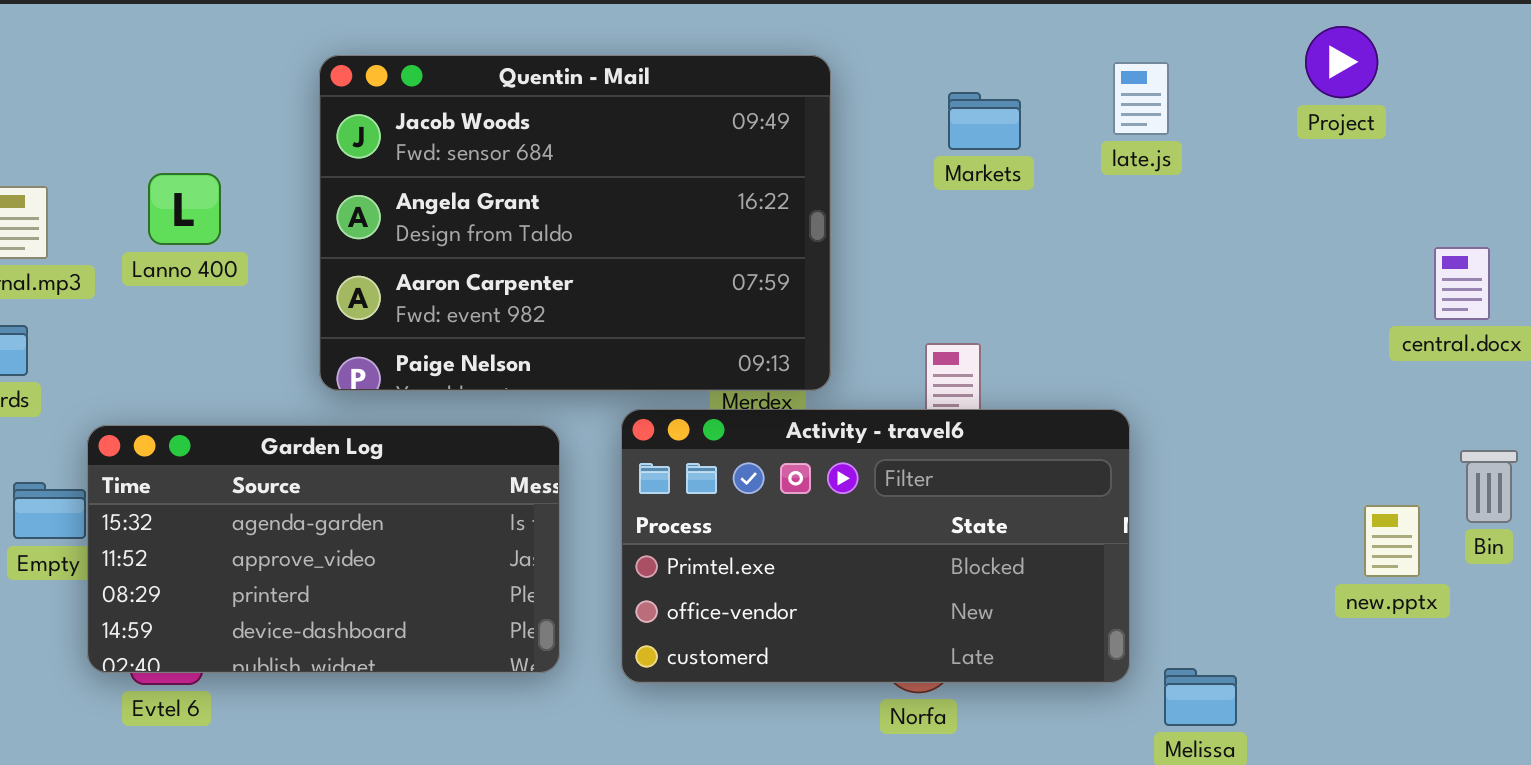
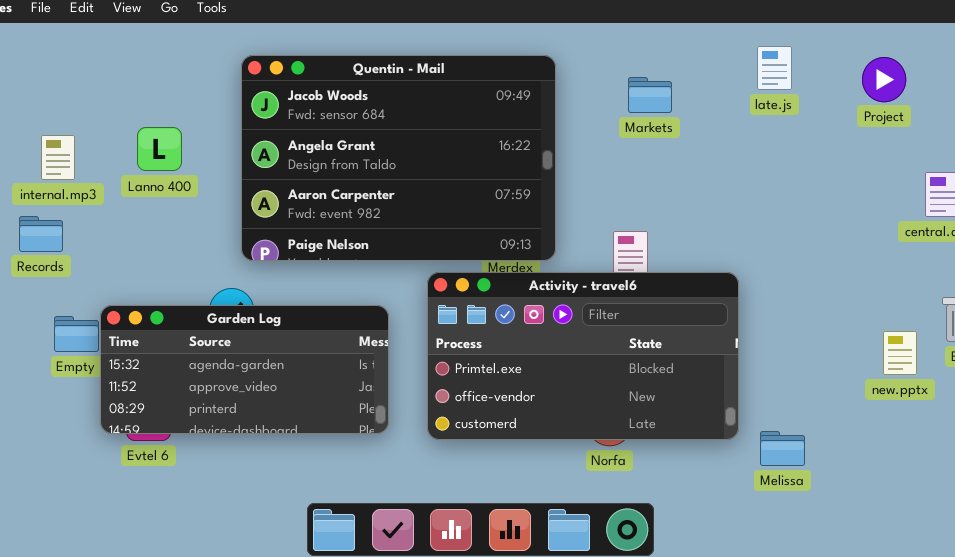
Project: [1305,26,1378,98] -> [862,57,906,102], moved
late.js: [1113,62,1169,135] -> [757,46,792,90], moved
Garden Log: [87,425,560,673] -> [100,305,389,434], resized

